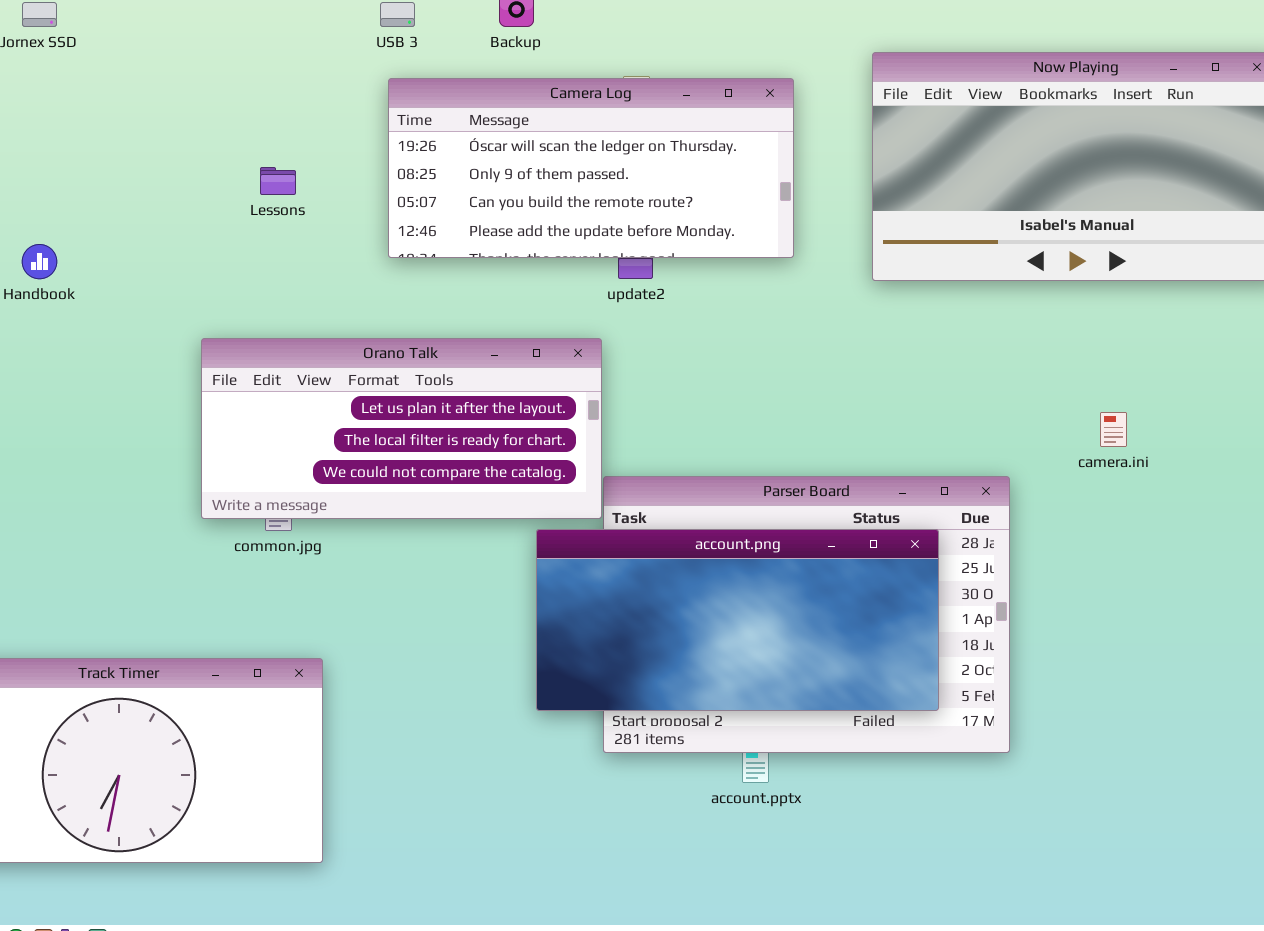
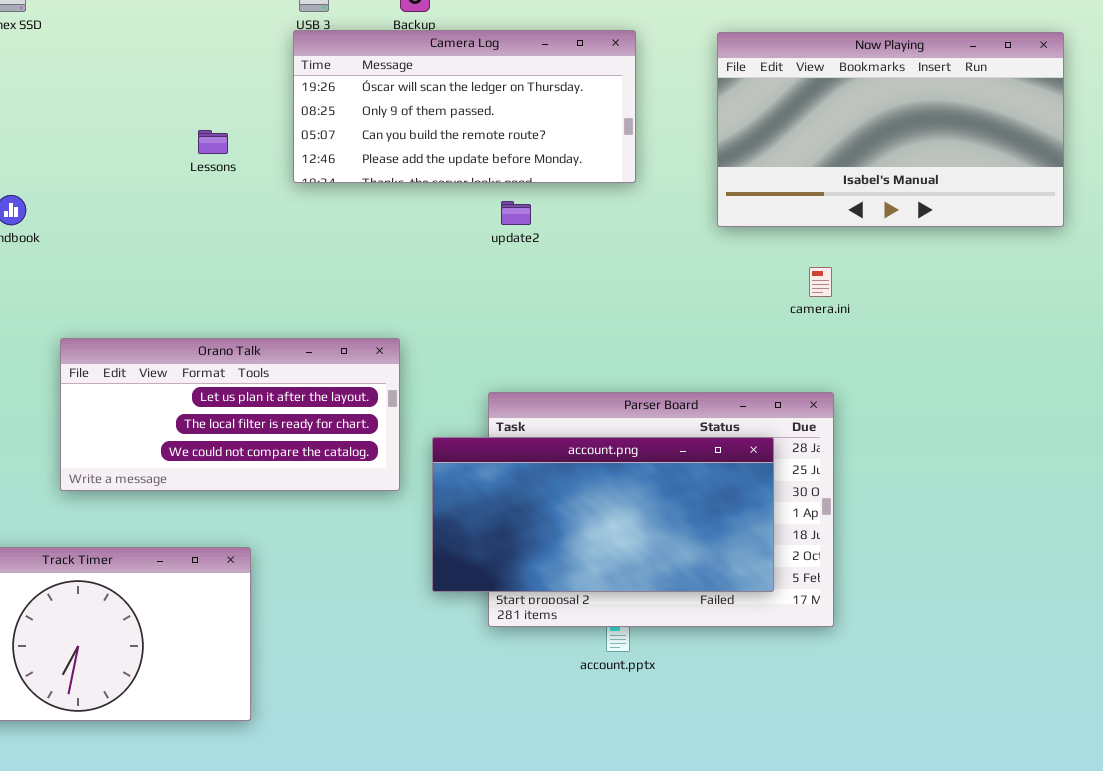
Camera Log: [388,78,794,258] -> [293,30,636,183], moved
Orano Talk: [201,338,602,519] -> [60,338,400,491], moved
camera.ini: [1100,412,1127,447] -> [809,267,832,297], moved

